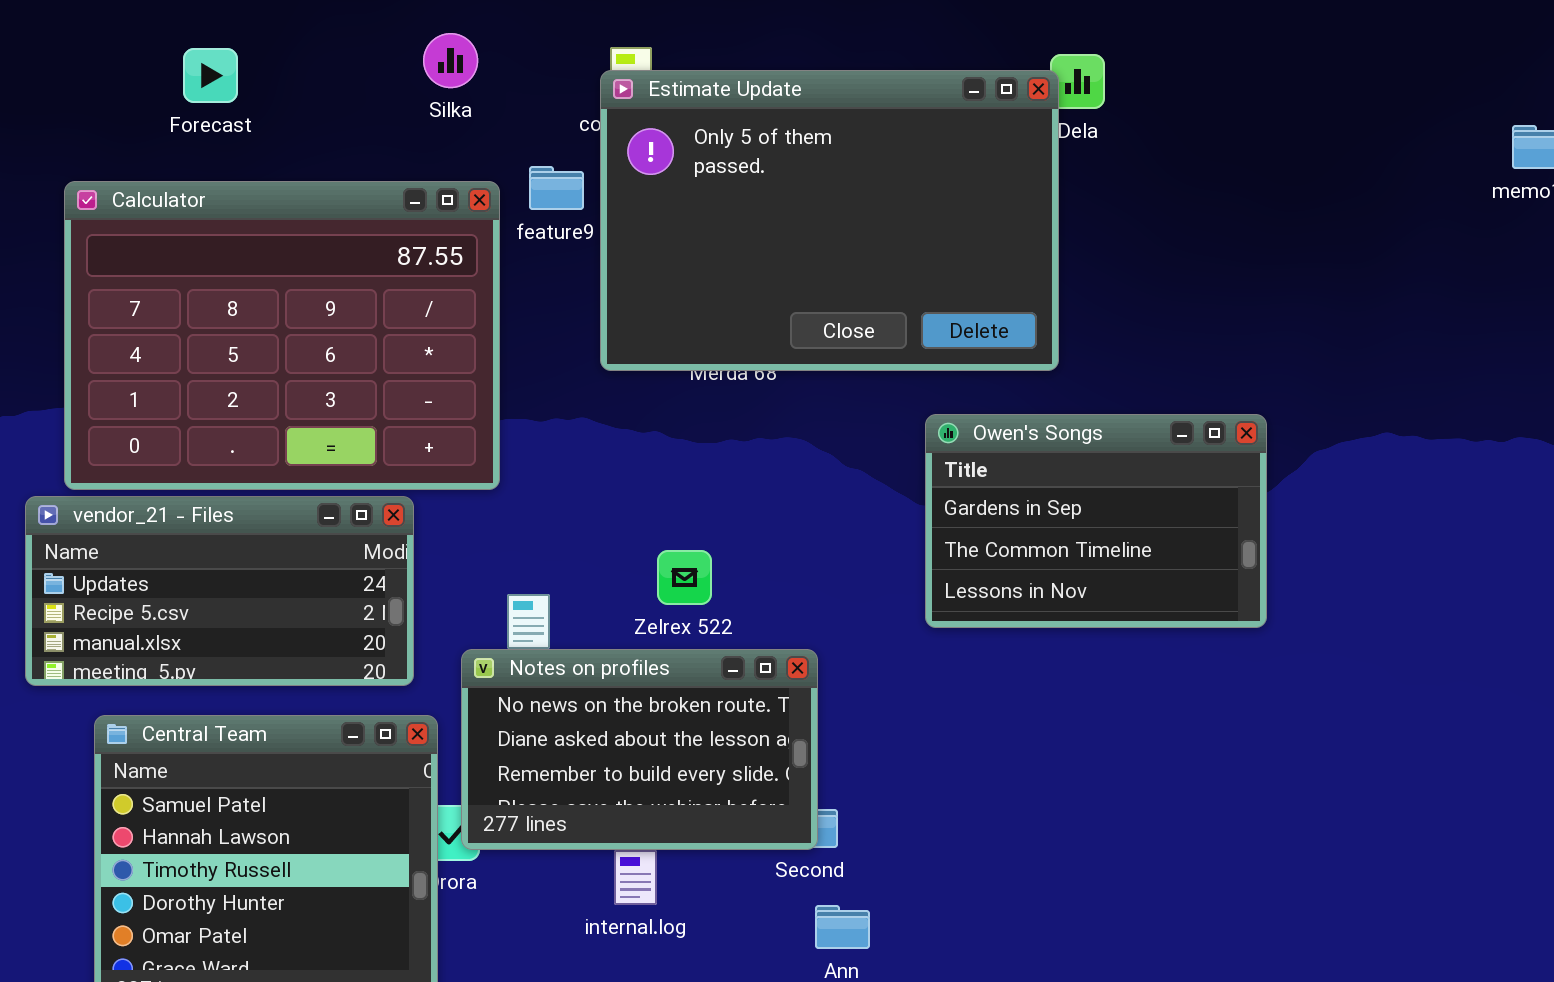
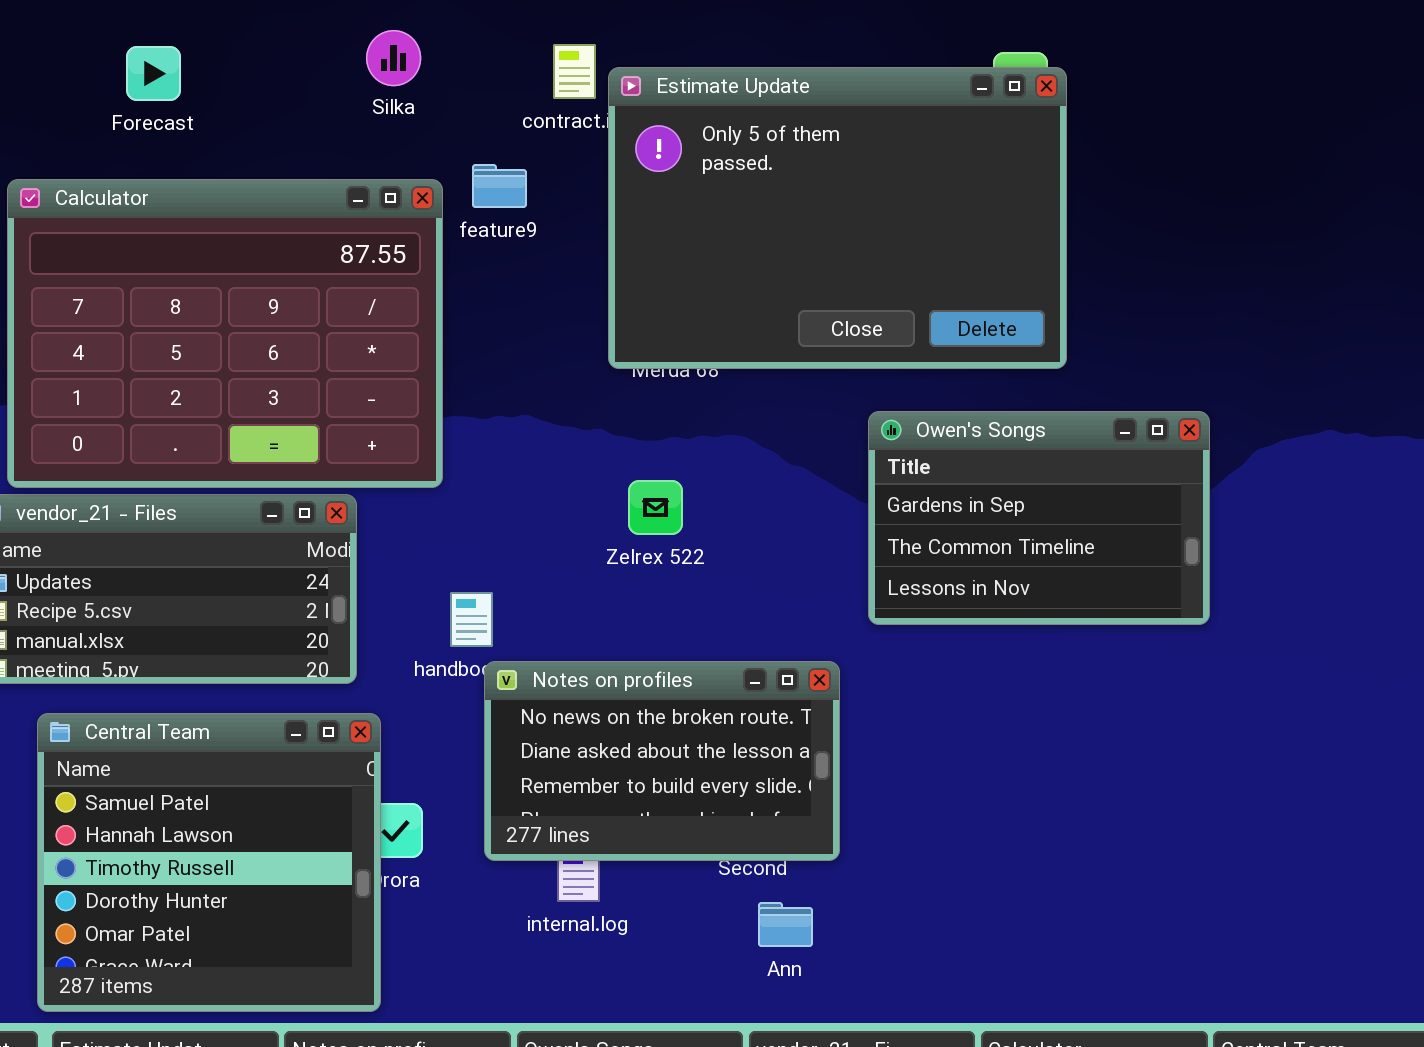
Estimate Update: [600,70,1059,371] -> [608,67,1067,369], moved
Zelrex 522: [657,550,712,605] -> [628,480,683,535], moved
Notes on profiles: [461,649,818,850] -> [484,661,840,861], moved

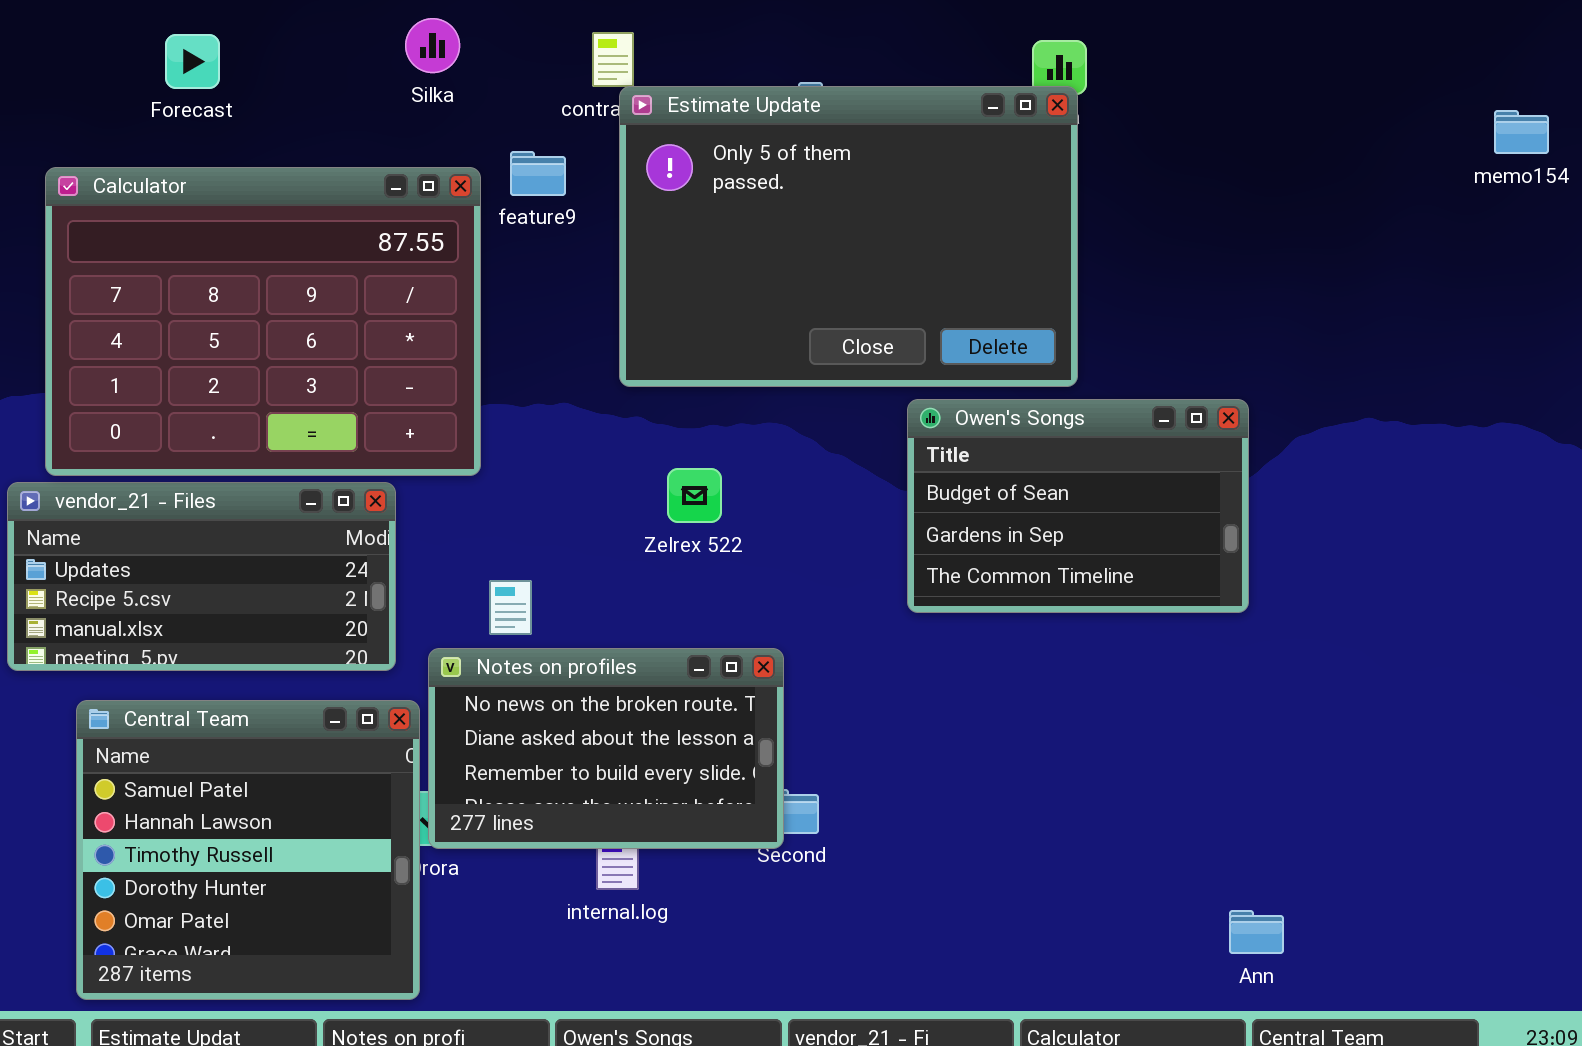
Estimate Update: [608,67,1067,369] -> [619,86,1078,387], moved
Owen's Songs: [868,411,1210,625] -> [907,399,1249,613], scrolled up 1 row
Notes on profiles: [484,661,840,861] -> [428,648,784,849], moved
Ann: [758,902,813,947] -> [1229,910,1284,954], moved

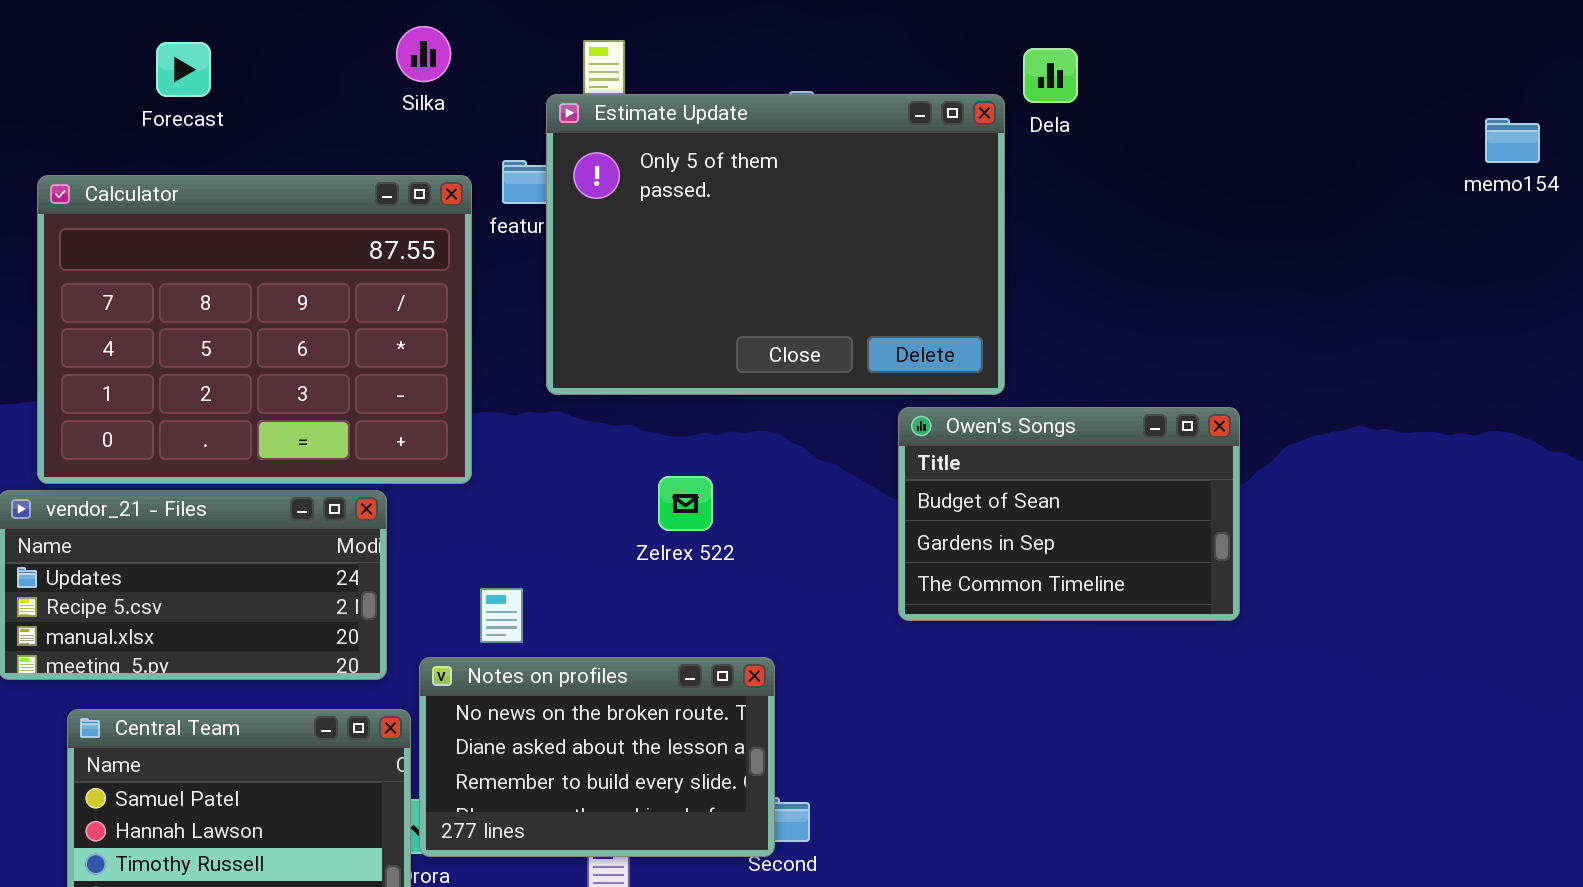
Estimate Update: [619,86,1078,387] -> [546,94,1005,395], moved

